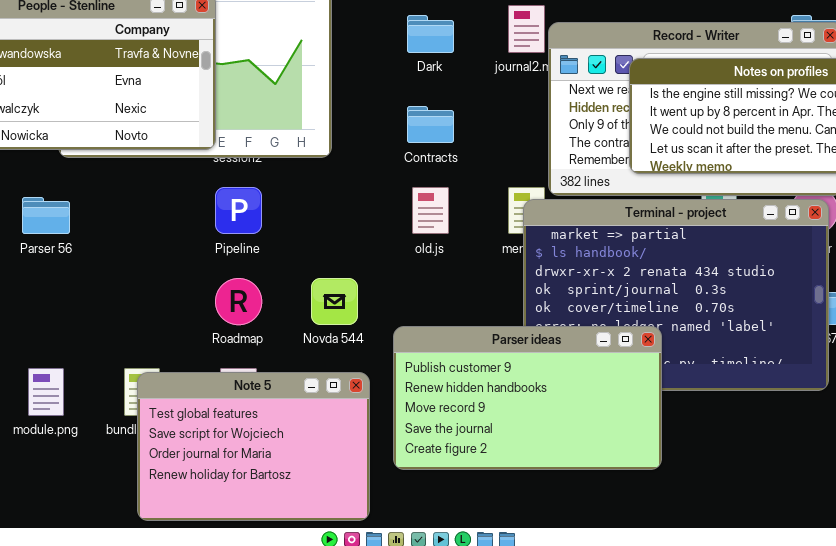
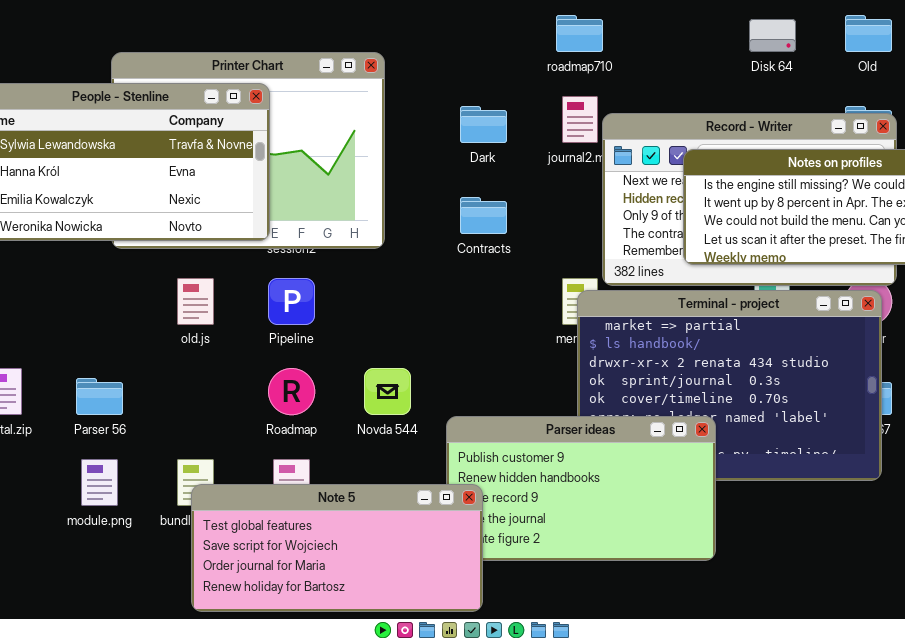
old.js: [412,187,449,234] -> [177,278,214,325], moved
Parser 56: [22,197,70,234] -> [76,378,123,415], moved
Note 5: [137,372,370,521] -> [191,484,483,612], resized

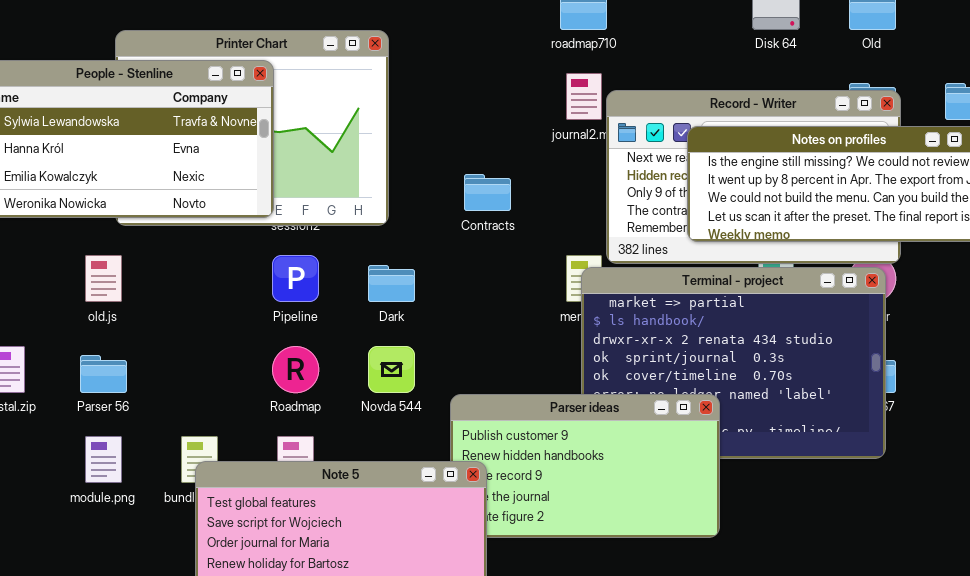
Dark: [460,106,507,143] -> [368,265,415,302], moved
old.js: [177,278,214,325] -> [85,255,122,302], moved

